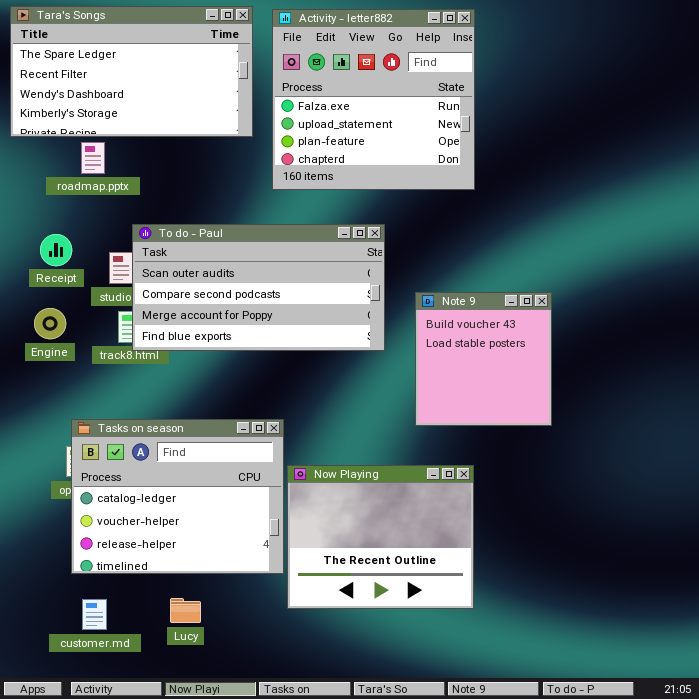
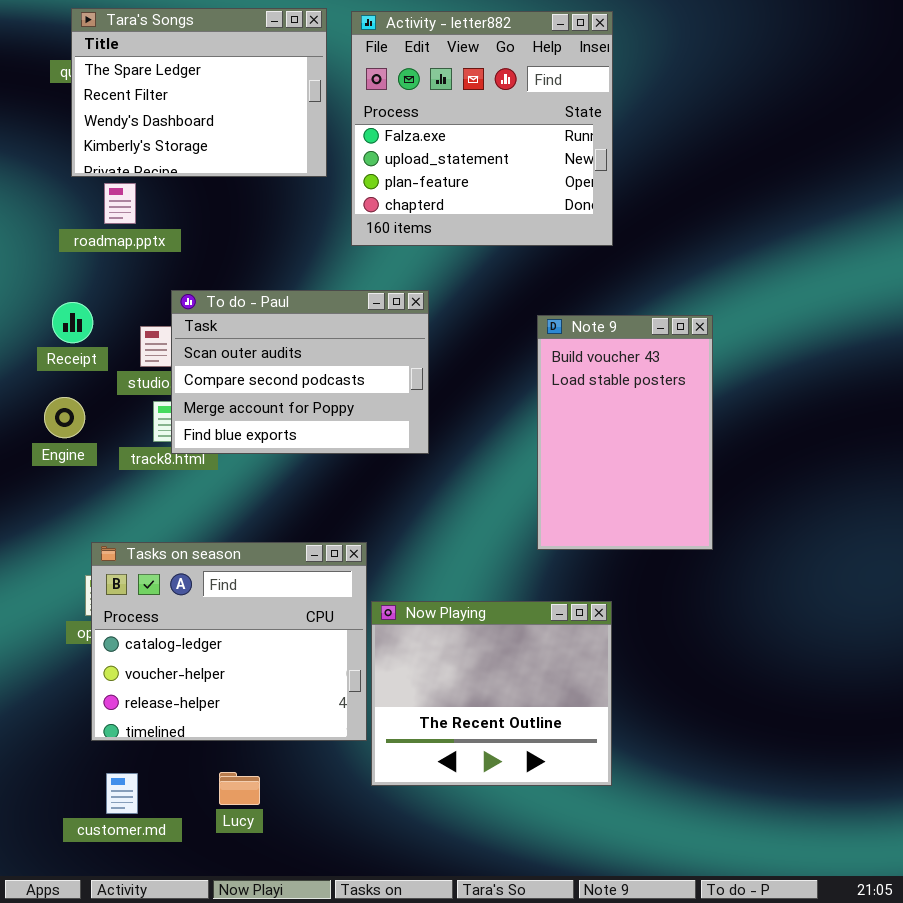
Tara's Songs: [10,6,253,137] -> [71,8,327,177], resized
To do - Paul: [132,224,385,351] -> [171,290,429,454], resized
Note 9: [415,292,552,426] -> [537,315,713,550], resized

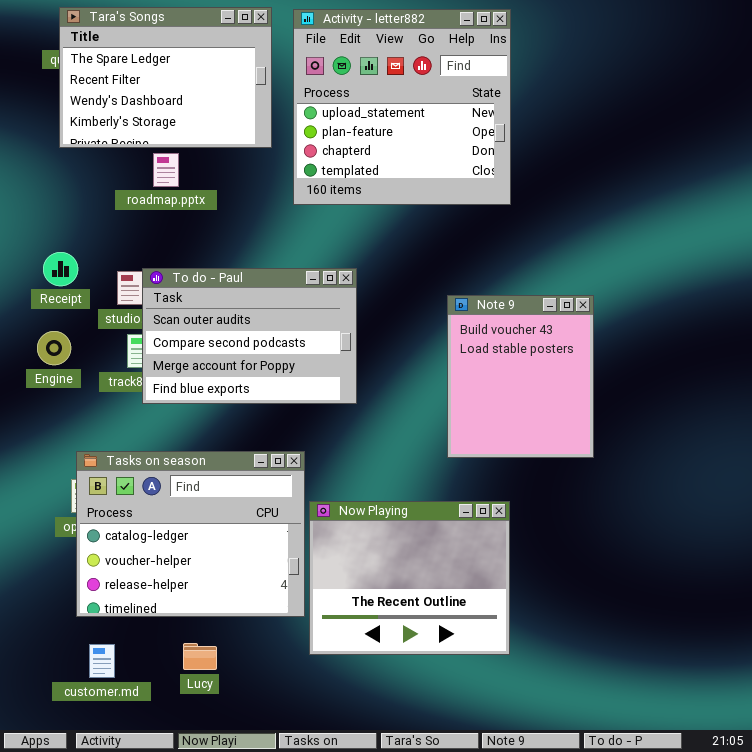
Activity - letter882: [351,11,613,246] -> [293,9,511,205], scrolled down 1 row
roadmap.pptx: [104,183,136,224] -> [153,153,179,187], moved
To do - Paul: [171,290,429,454] -> [142,268,357,404], moved
Note 9: [537,315,713,550] -> [447,295,594,458], resized

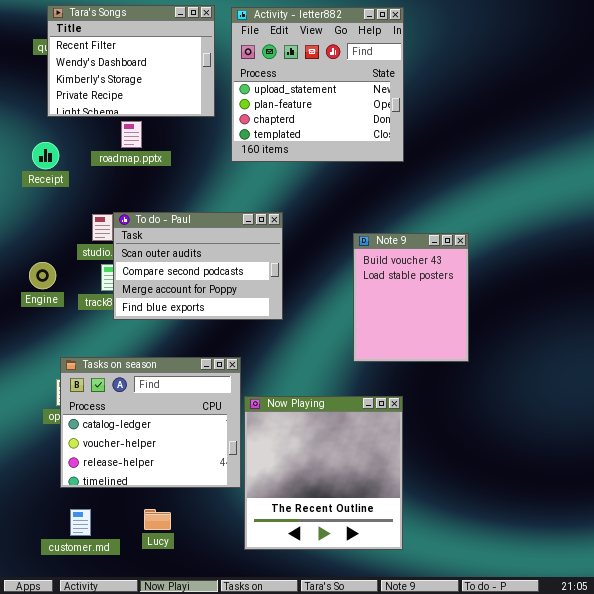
Tara's Songs: [59,7,272,148] -> [47,5,215,117], scrolled down 1 row
Receipt: [43,252,78,286] -> [32,142,59,169], moved
Now Playing: [309,501,510,655] -> [244,396,403,550], resized

